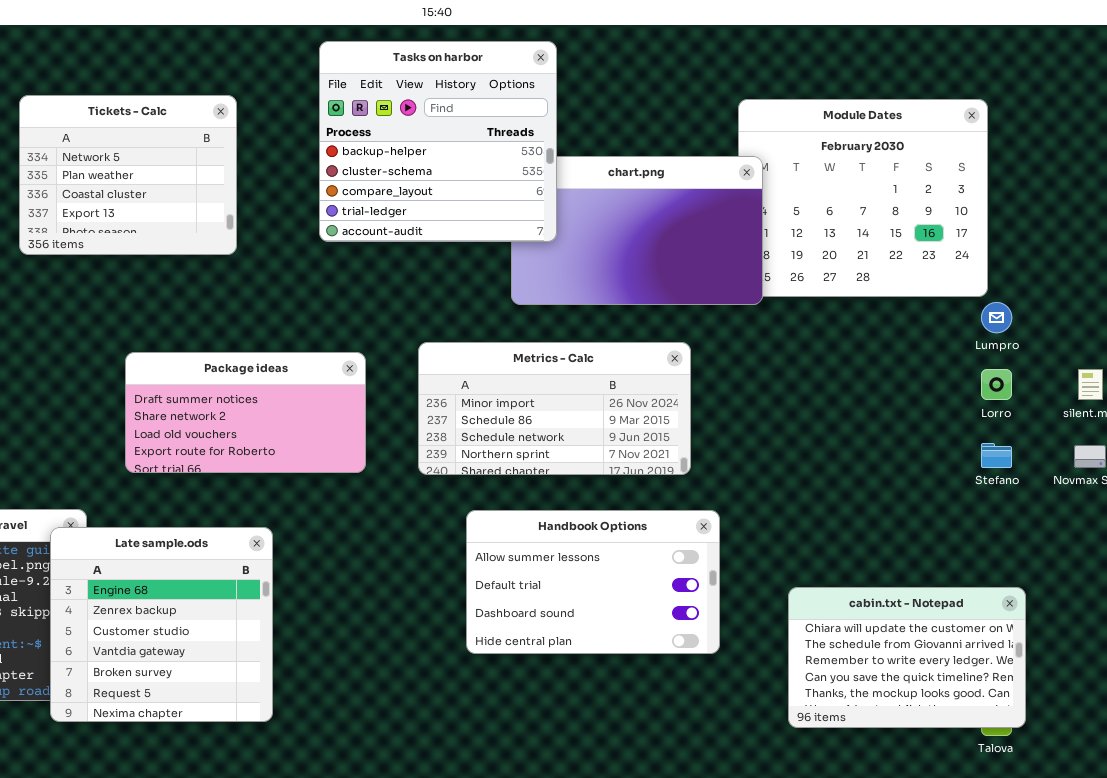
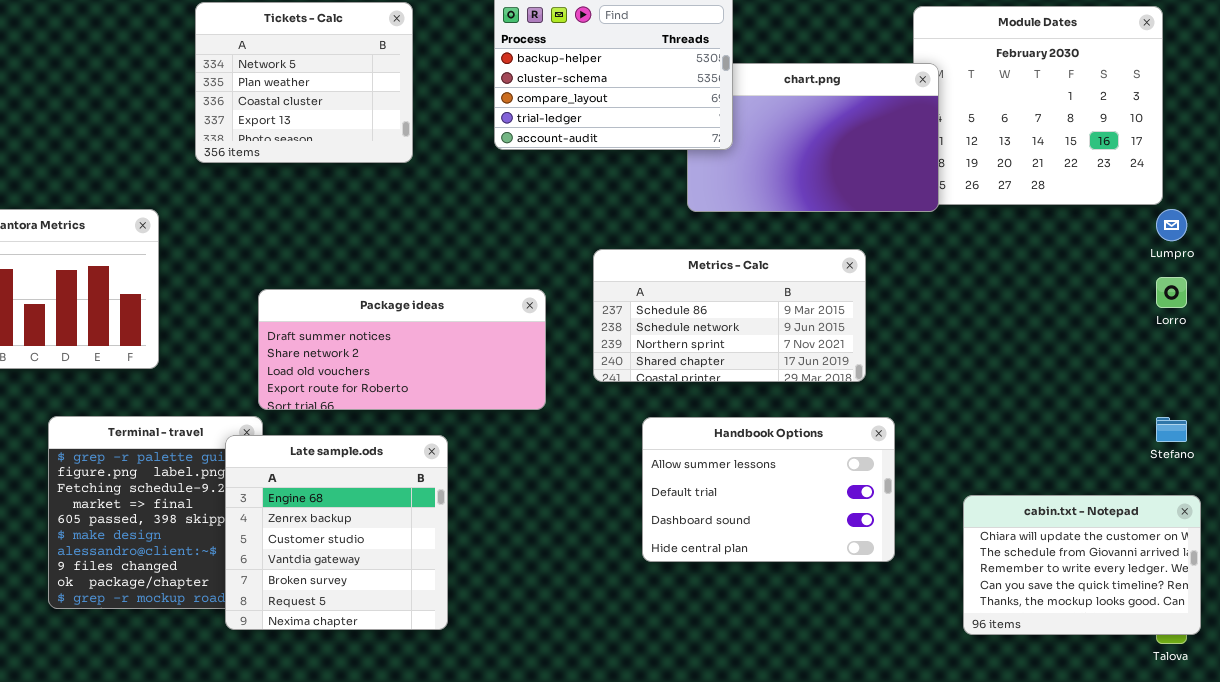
Metrics - Calc: [418,342,691,475] -> [593,249,866,382], scrolled down 1 row
Package ideas: [125,352,366,473] -> [258,289,546,410], moved, resized
Stefano: [981,443,1012,468] -> [1156,417,1187,442], moved

